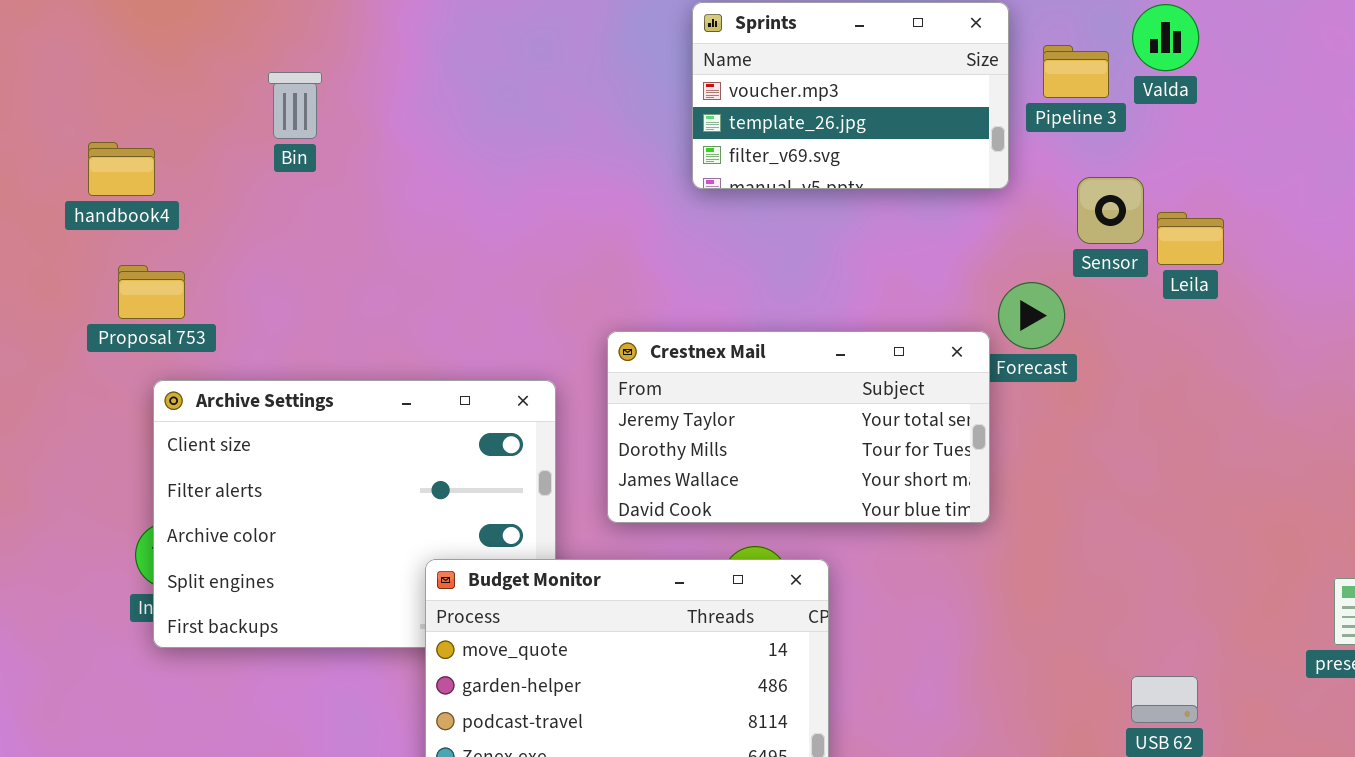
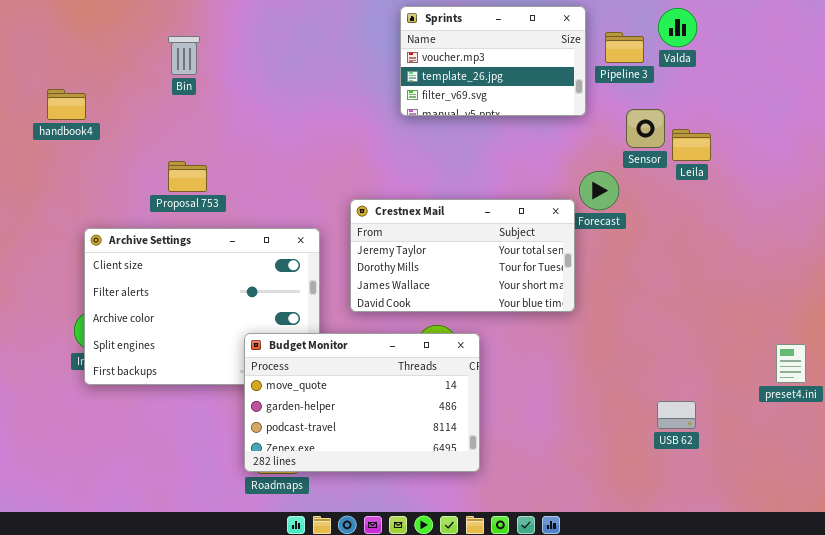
Bin: [268,72,322,139] -> [168,36,200,75], moved
Proposal 753: [118,265,185,319] -> [168,161,207,192], moved

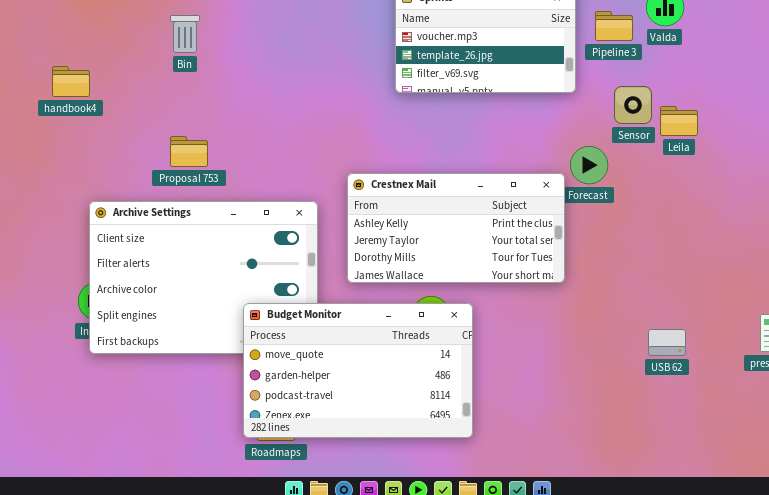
Crestnex Mail: [350,199,575,312] -> [347,173,565,283], scrolled up 1 row
USB 62: [657,401,696,429] -> [648,329,686,356], moved

